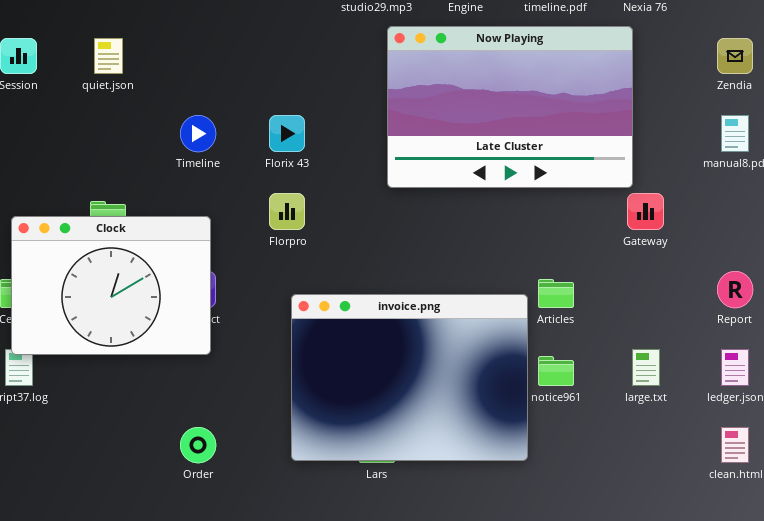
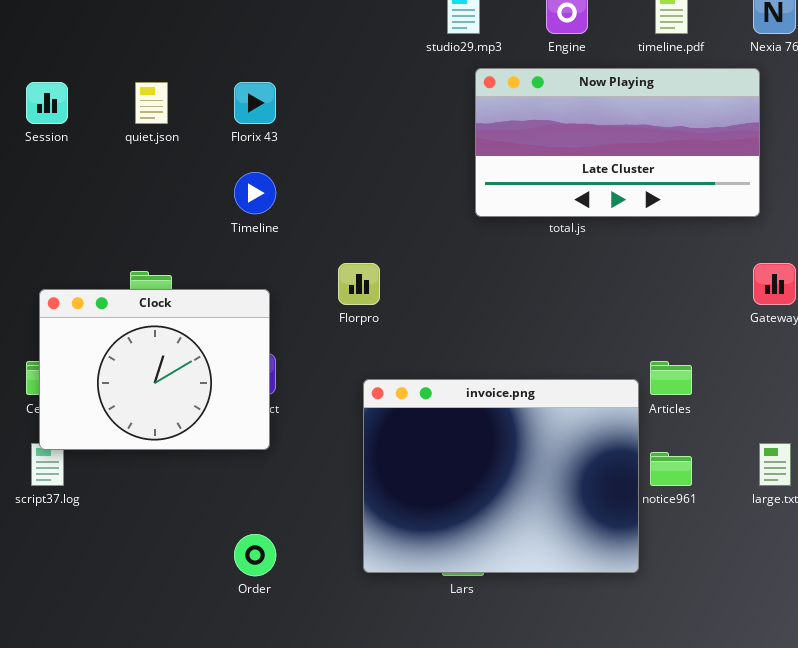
Now Playing: [387,26,633,188] -> [475,68,760,217], resized
Florix 43: [269,115,305,152] -> [234,82,276,124], moved

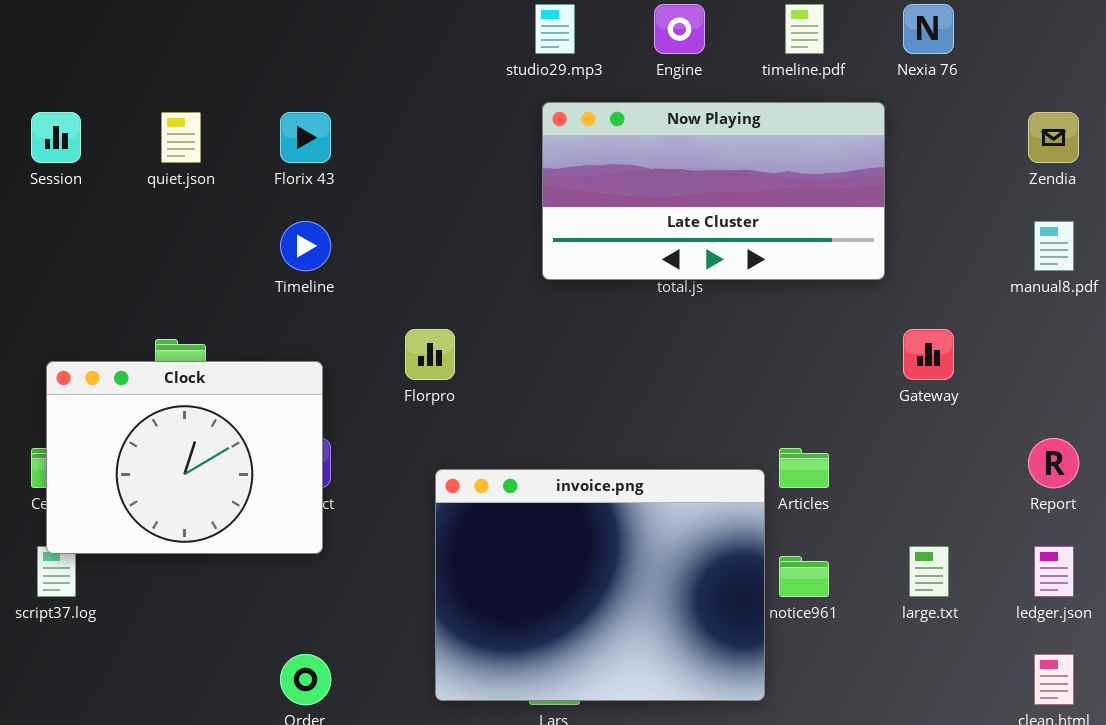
Now Playing: [475,68,760,217] -> [542,102,885,280], moved

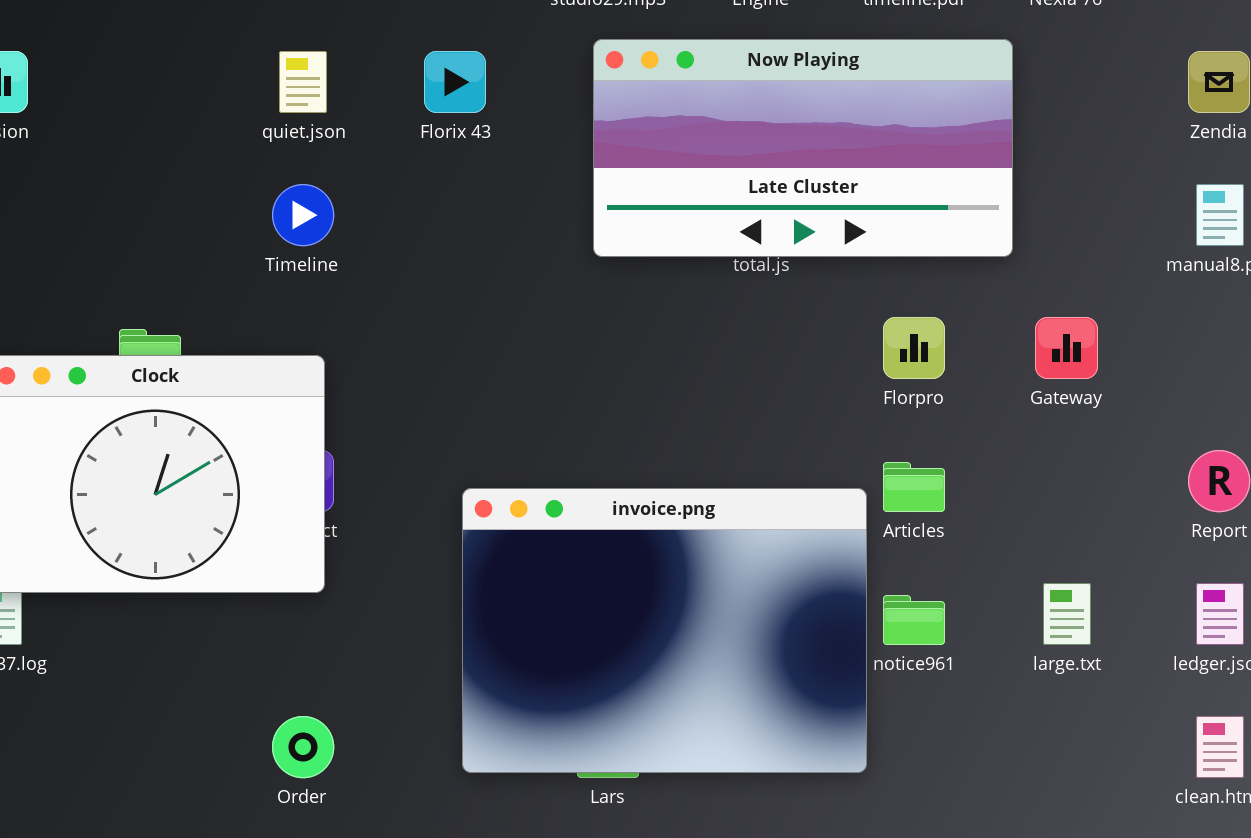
quiet.json: [161,112,201,163] -> [279,51,327,113], moved
Florix 43: [280,112,331,163] -> [424,51,486,113], moved
Florpro: [405,329,455,380] -> [883,317,945,379], moved

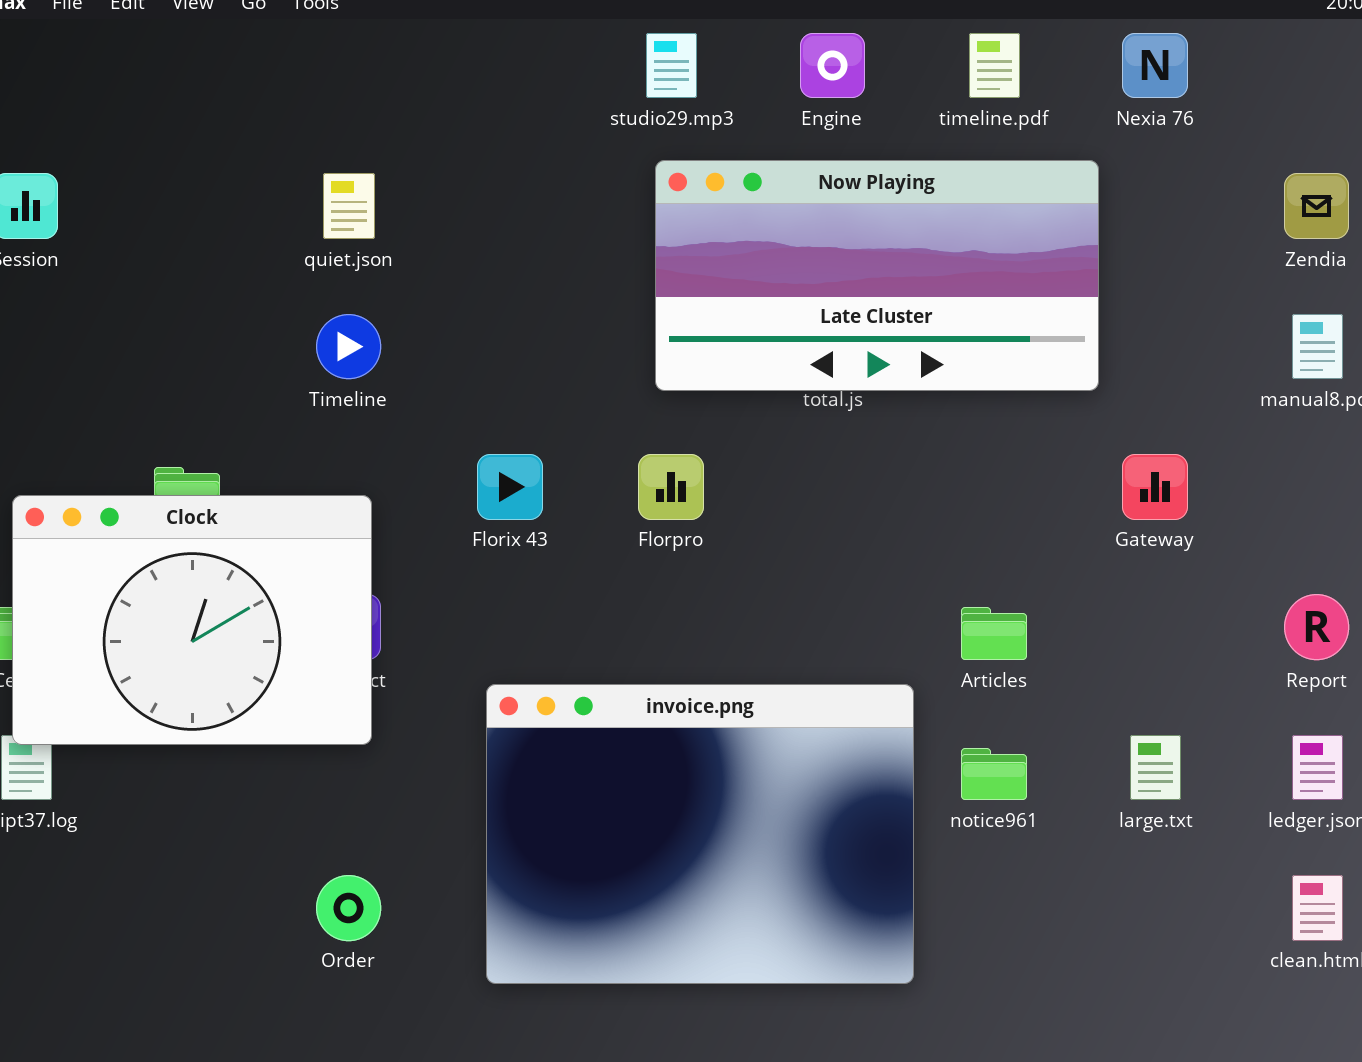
Florix 43: [424,51,486,113] -> [477,454,543,520], moved
Florpro: [883,317,945,379] -> [638,454,704,520], moved
invoice.png: [462,488,867,773] -> [486,684,914,984], moved

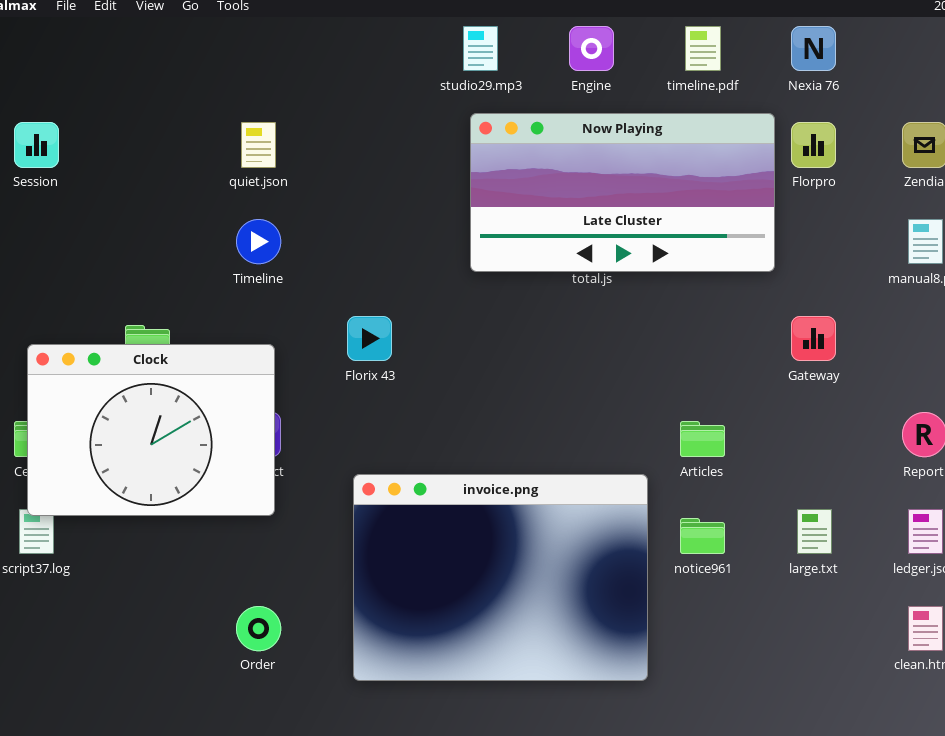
Florpro: [638,454,704,520] -> [791,122,836,168], moved

